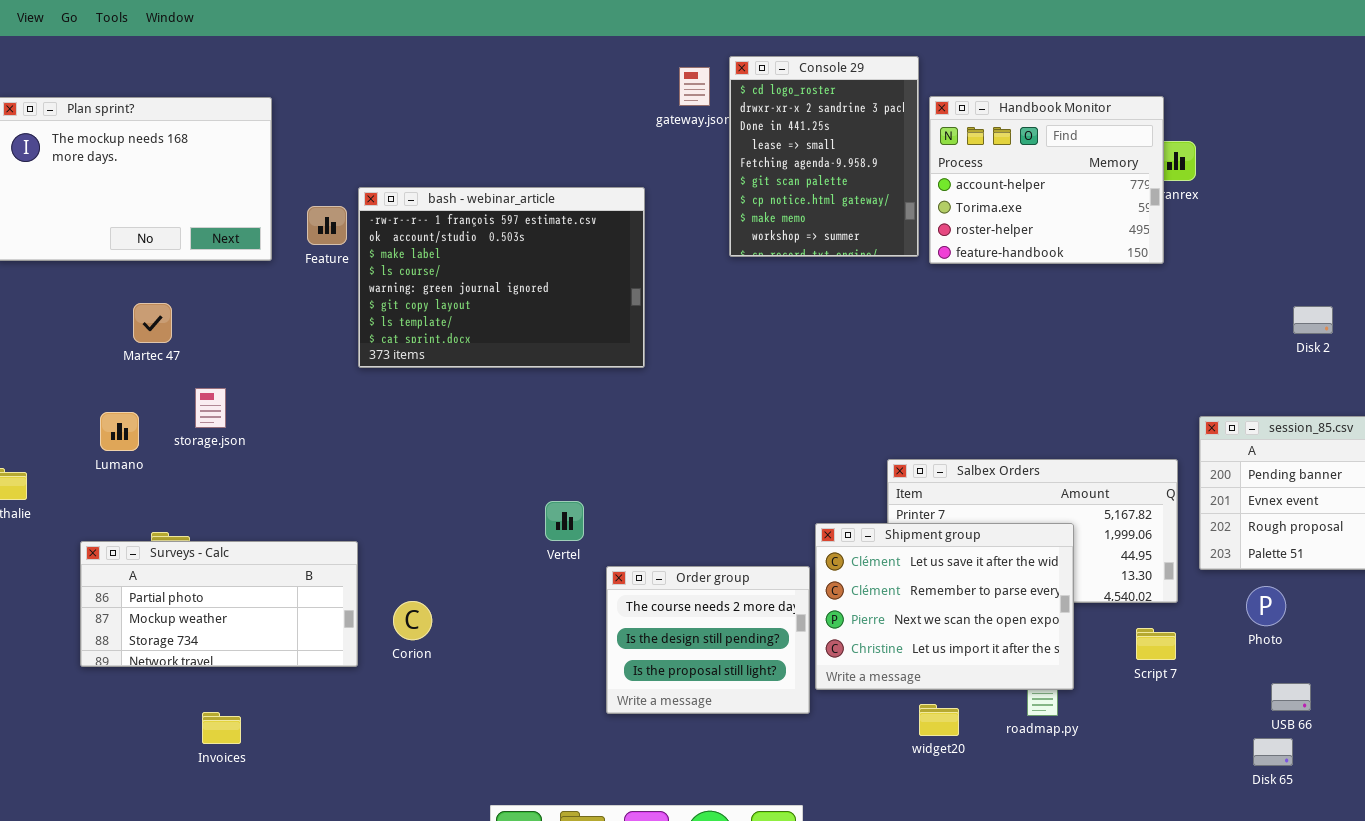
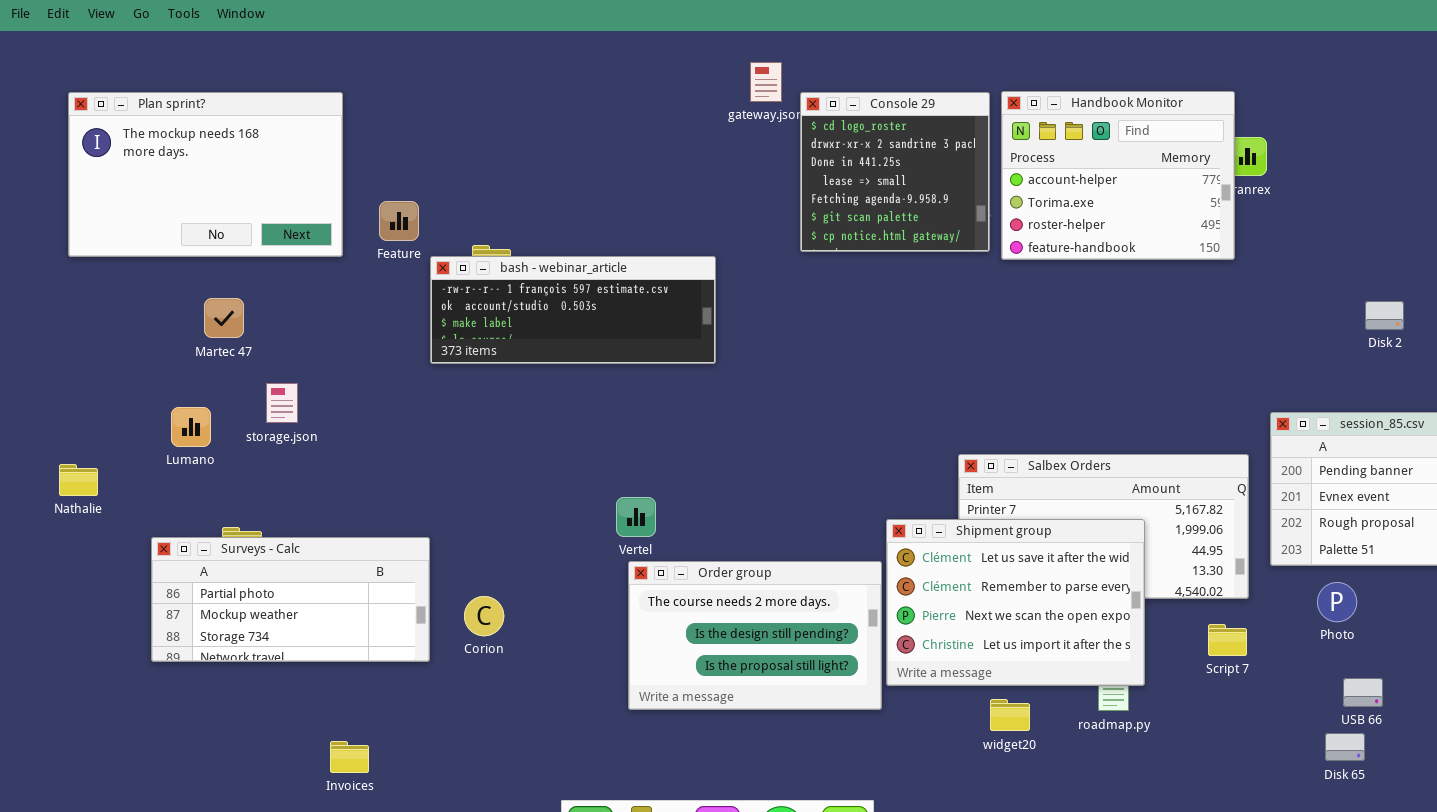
Console 29: [729,56,919,257] -> [800,92,990,252], resized
bash - webinar_article: [358,187,645,368] -> [430,256,716,364], resized
Order group: [606,566,810,714] -> [628,561,882,710], resized
Invoices: [202,712,241,744] -> [330,741,369,773], moved

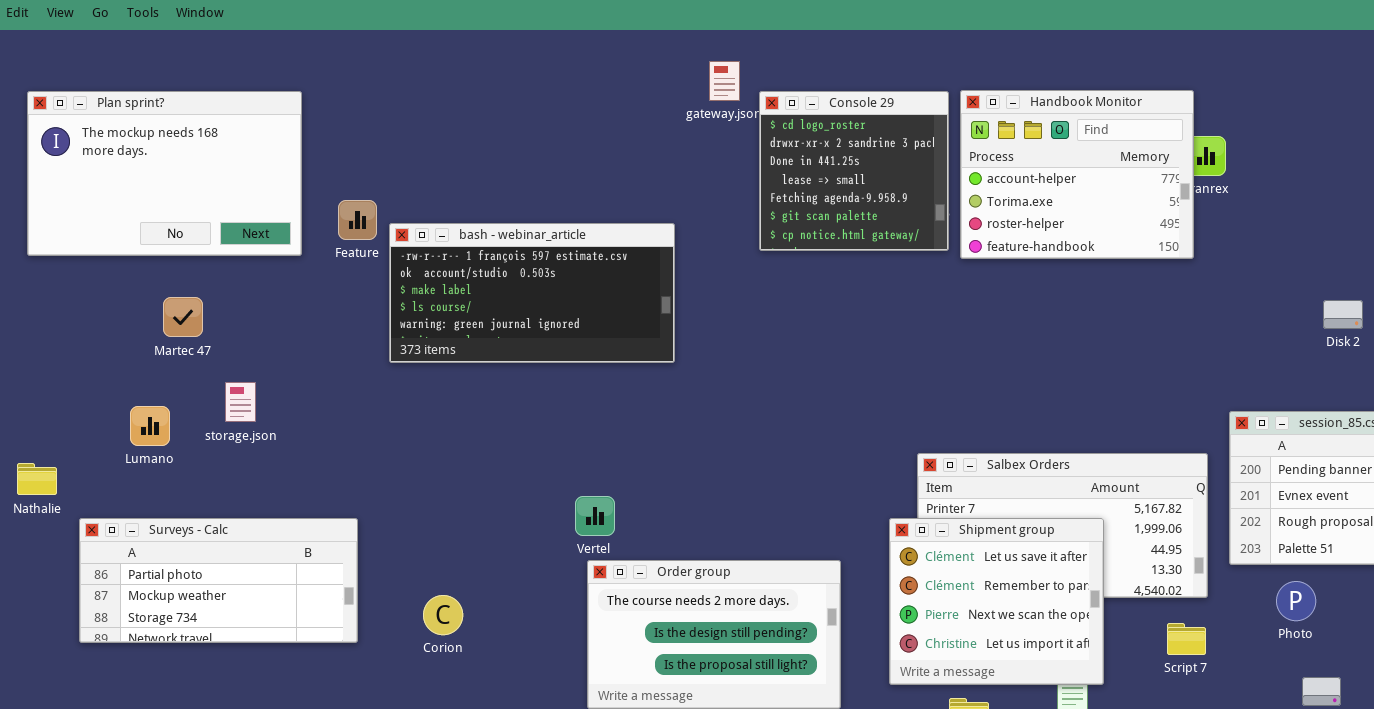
bash - webinar_article: [430,256,716,364] -> [389,223,675,363], resized
Shipment group: [886,519,1145,686] -> [889,518,1104,685], resized
Surveys - Calc: [151,537,430,662] -> [79,518,358,643], moved

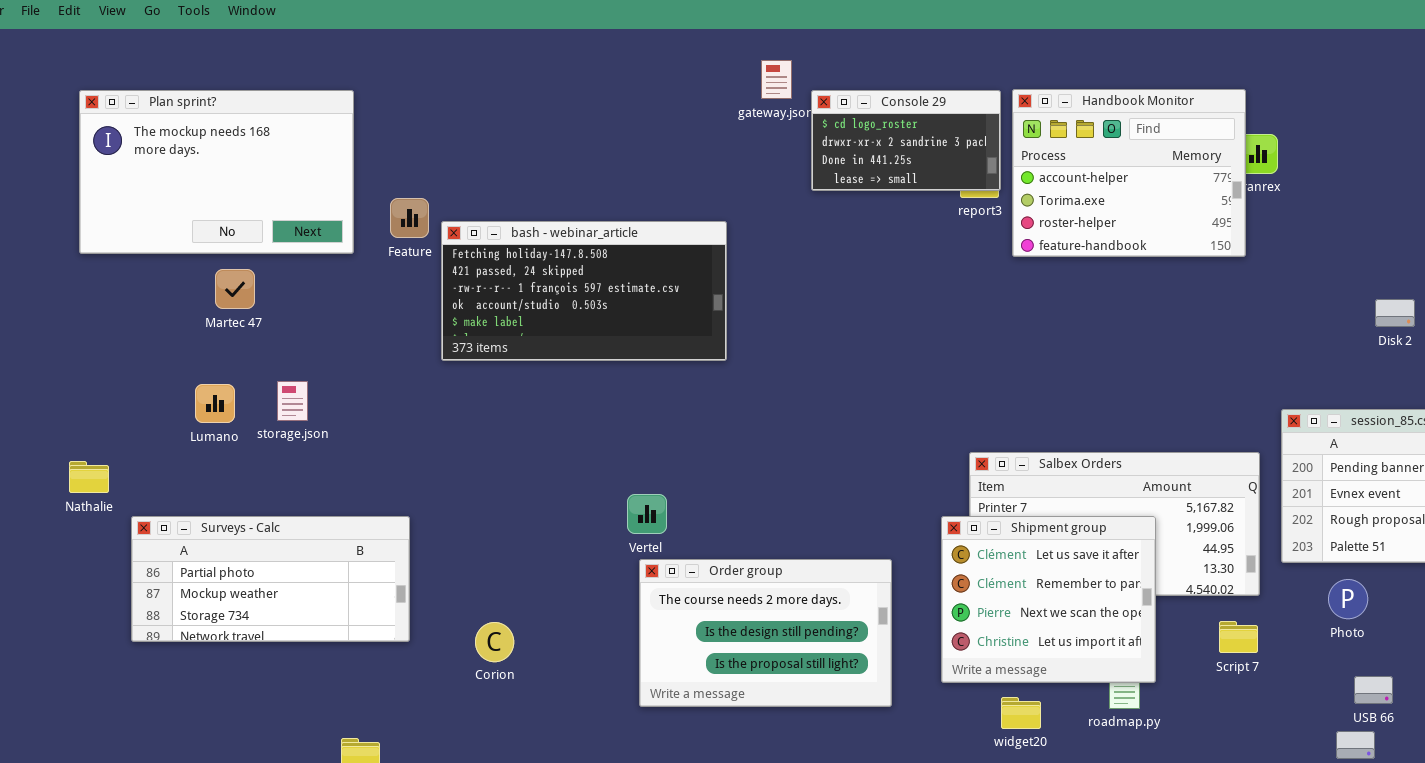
Console 29: [759,91,949,251] -> [811,90,1001,191], resized
bash - webinar_article: [389,223,675,363] -> [441,221,727,361], scrolled up 2 rows
Martec 47: [163,297,203,337] -> [215,269,255,309], moved
Lumano: [130,406,170,446] -> [195,384,235,423], moved
Corion: [423,595,463,635] -> [475,622,514,662], moved

